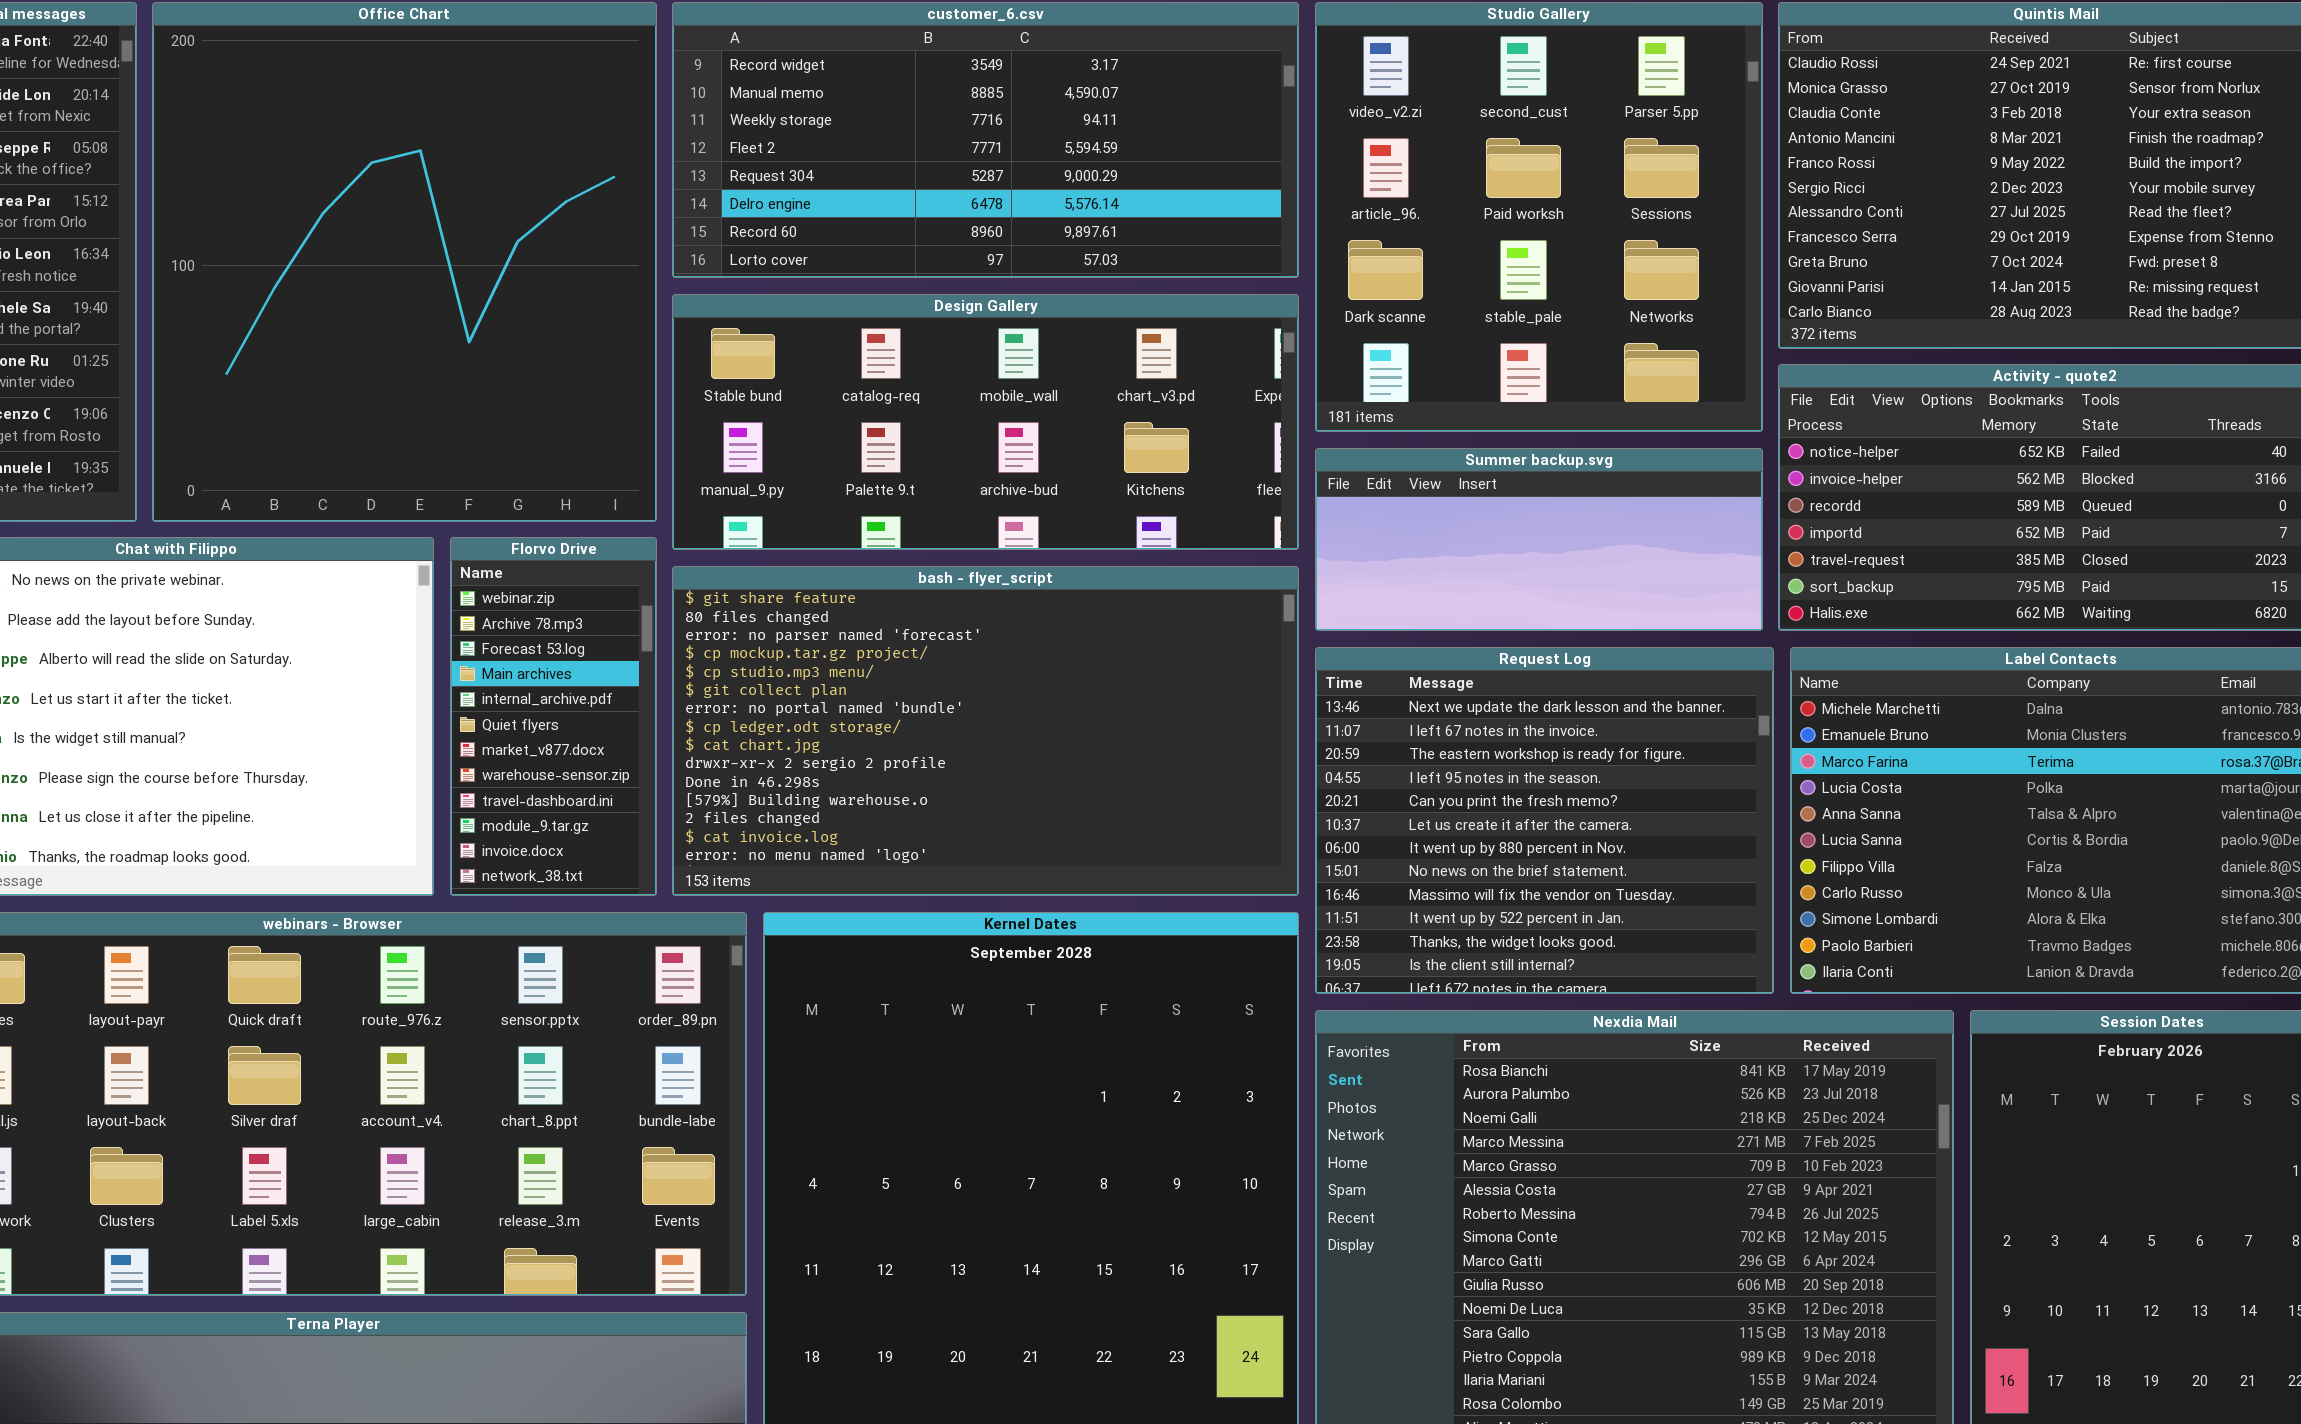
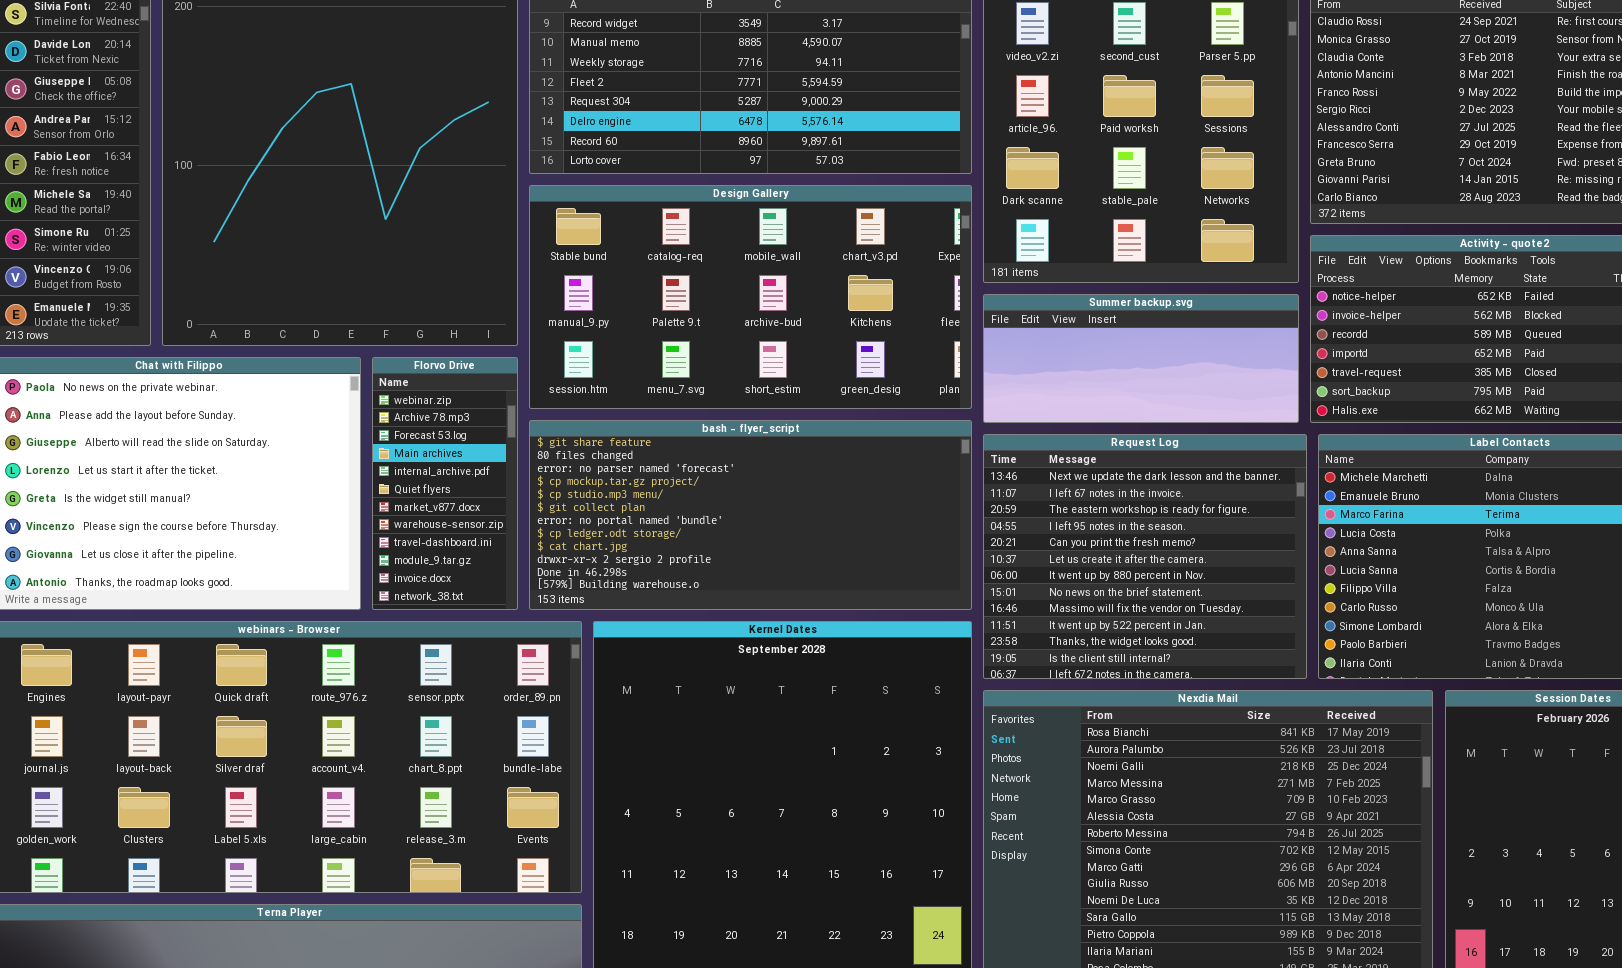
Design Gallery: [672,294,1299,550] -> [529,185,972,409], resized
bash - flyer_script: [672,566,1299,896] -> [529,420,972,610], resized

